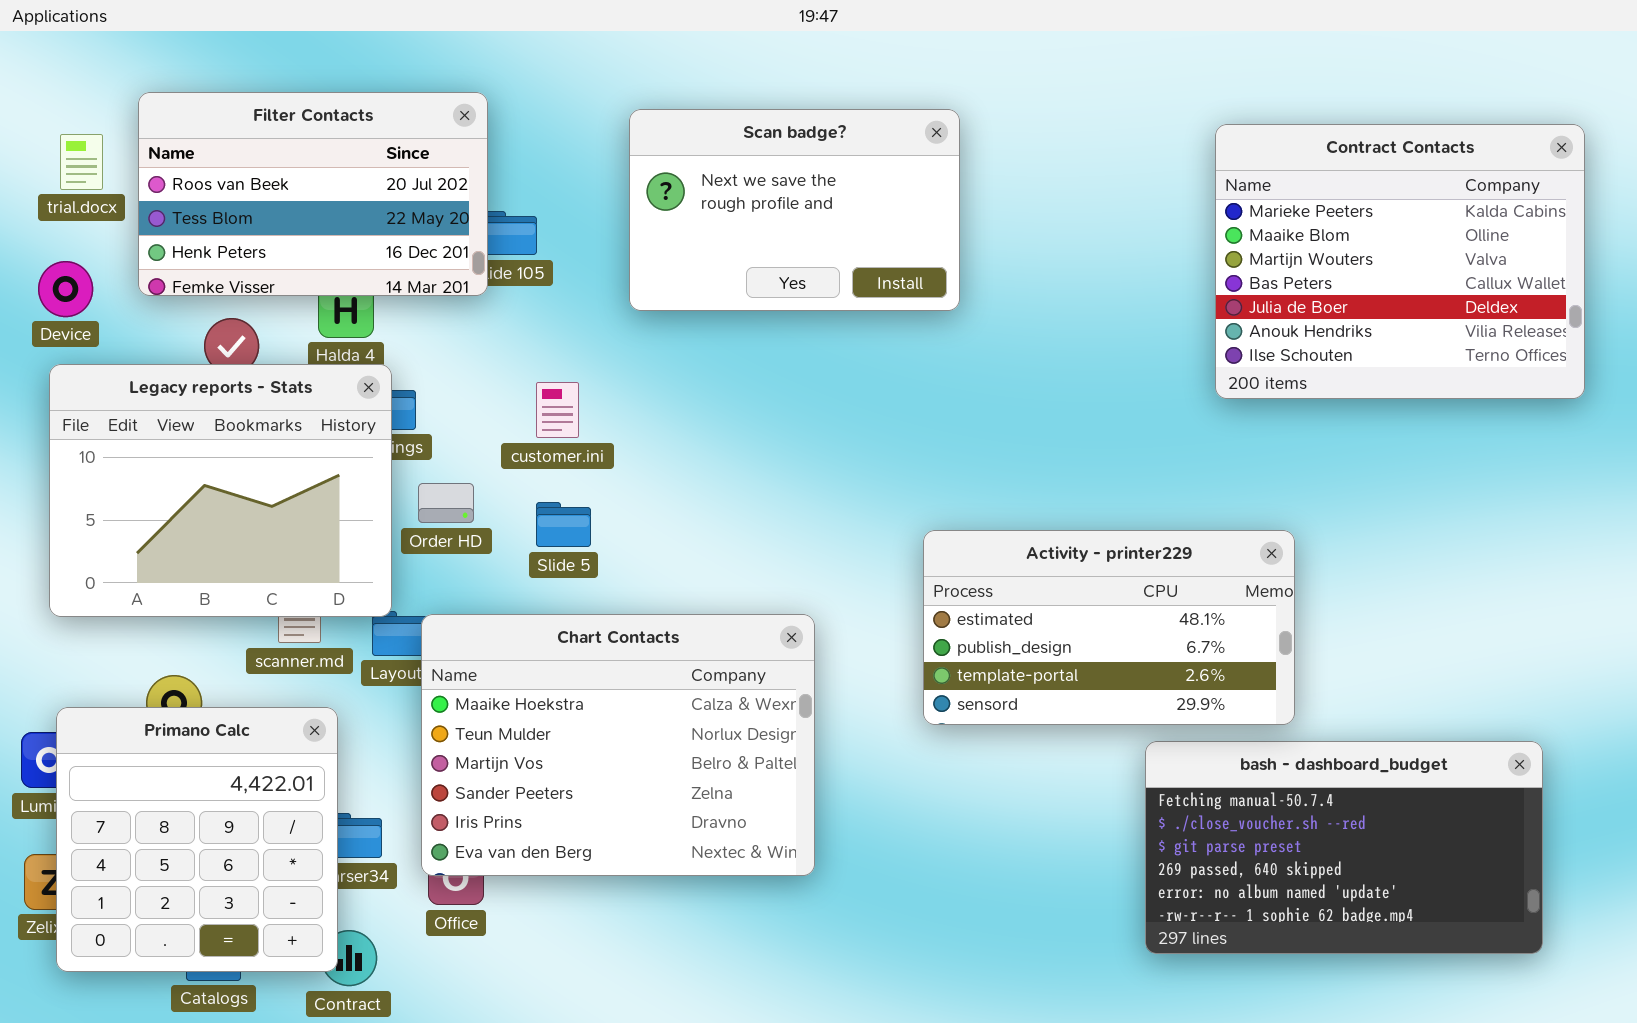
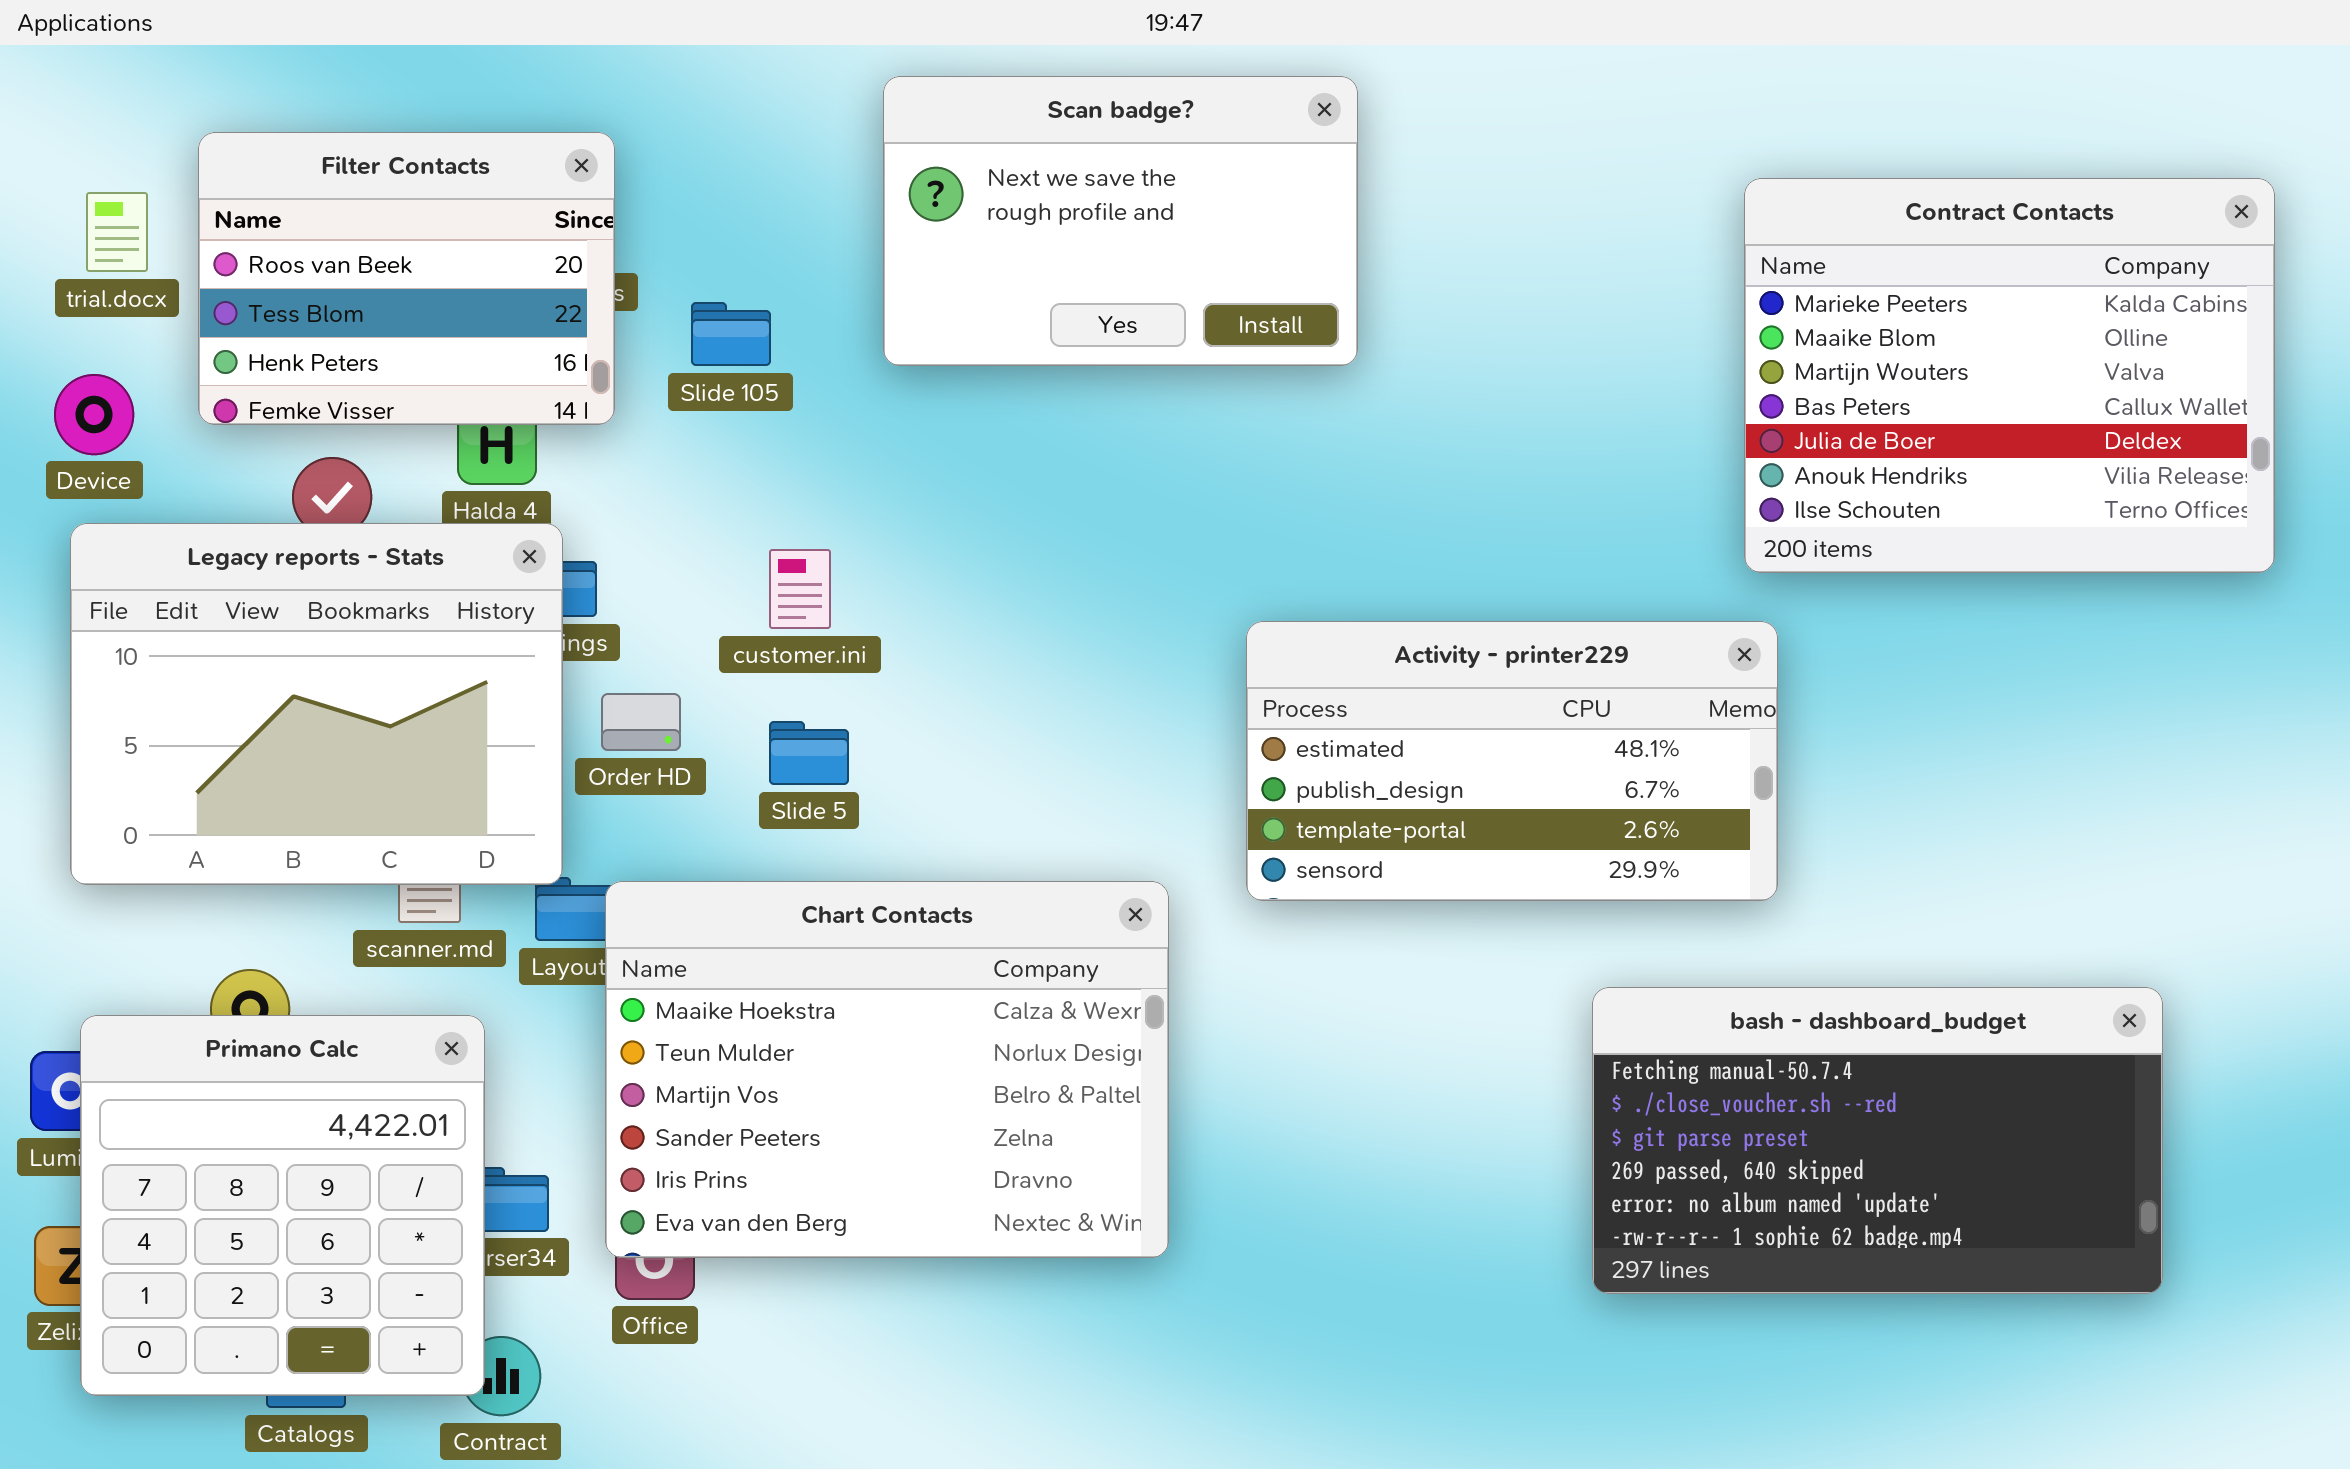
Filter Contacts: [138,92,488,296] -> [198,132,615,425], resized
Scan badge?: [629,109,960,311] -> [883,76,1358,366], moved
Activity - printer229: [923,530,1295,725] -> [1246,621,1778,901], moved
bash - dashboard_budget: [1145,741,1543,954] -> [1592,987,2163,1294], moved

